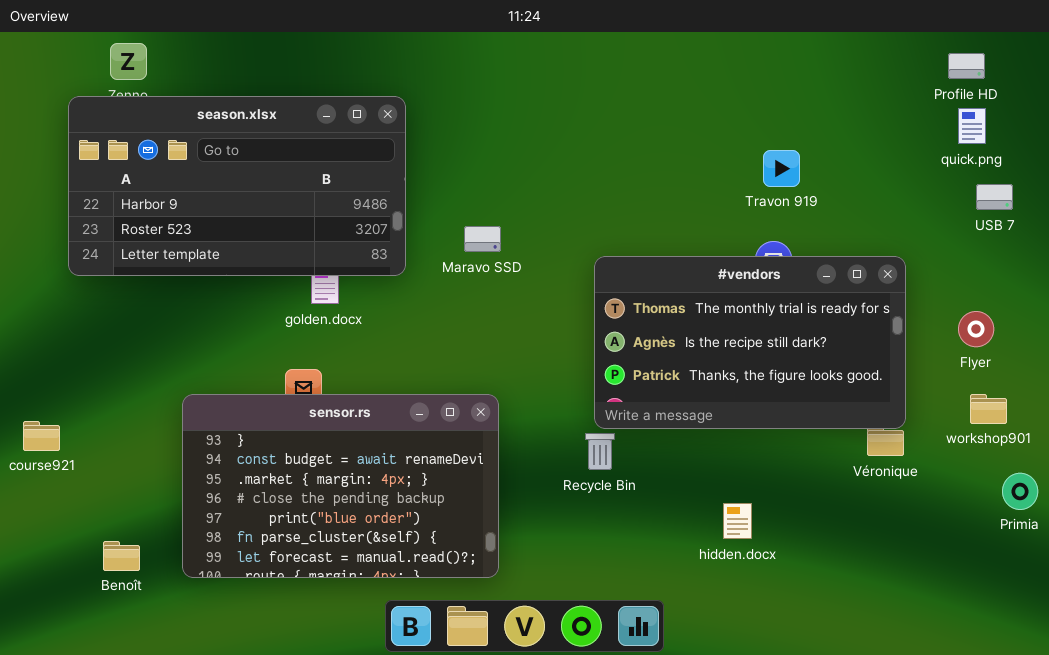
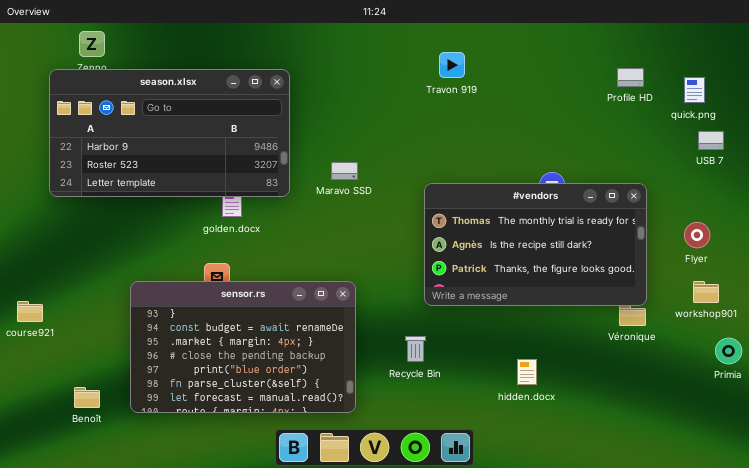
Profile HD: [948,53,985,79] -> [617,68,644,87], moved
Travon 919: [763,150,800,187] -> [439,52,465,78], moved
Recycle Bin: [585,433,615,470] -> [405,336,426,362], moved

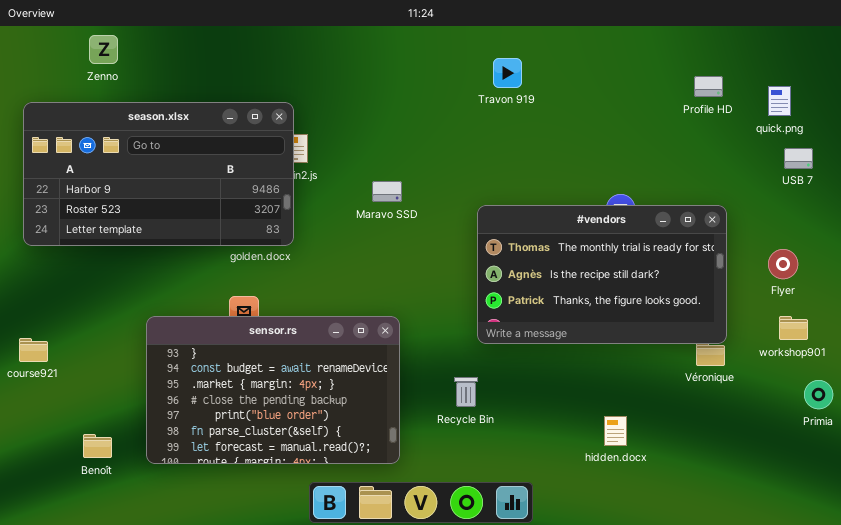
season.xlsx: [49,69,290,197] -> [23,102,294,246], moved
hidden.docx: [517,359,537,385] -> [604,416,627,446], moved

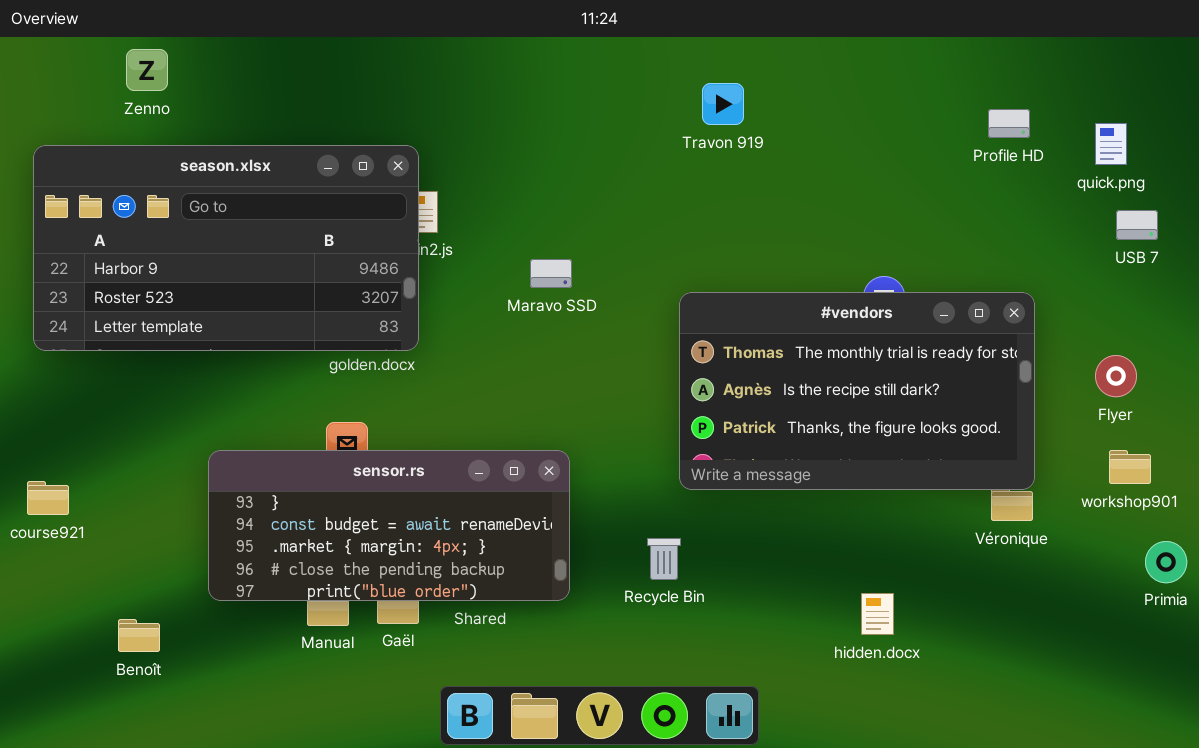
sensor.rs: [146,316,400,464] -> [208,450,570,601], resized

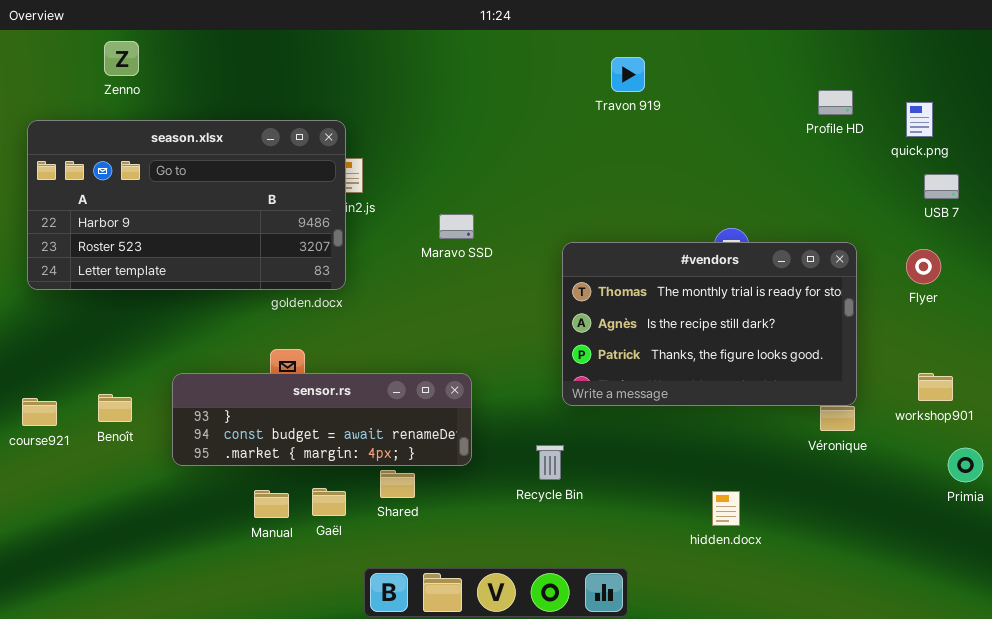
Travon 919: [702,83,744,125] -> [611,57,645,92], moved
Flyer: [1095,355,1137,397] -> [906,249,941,284], moved
sensor.rs: [208,450,570,601] -> [172,373,472,466], resized
Benoît: [118,619,160,652] -> [98,394,132,422], moved

